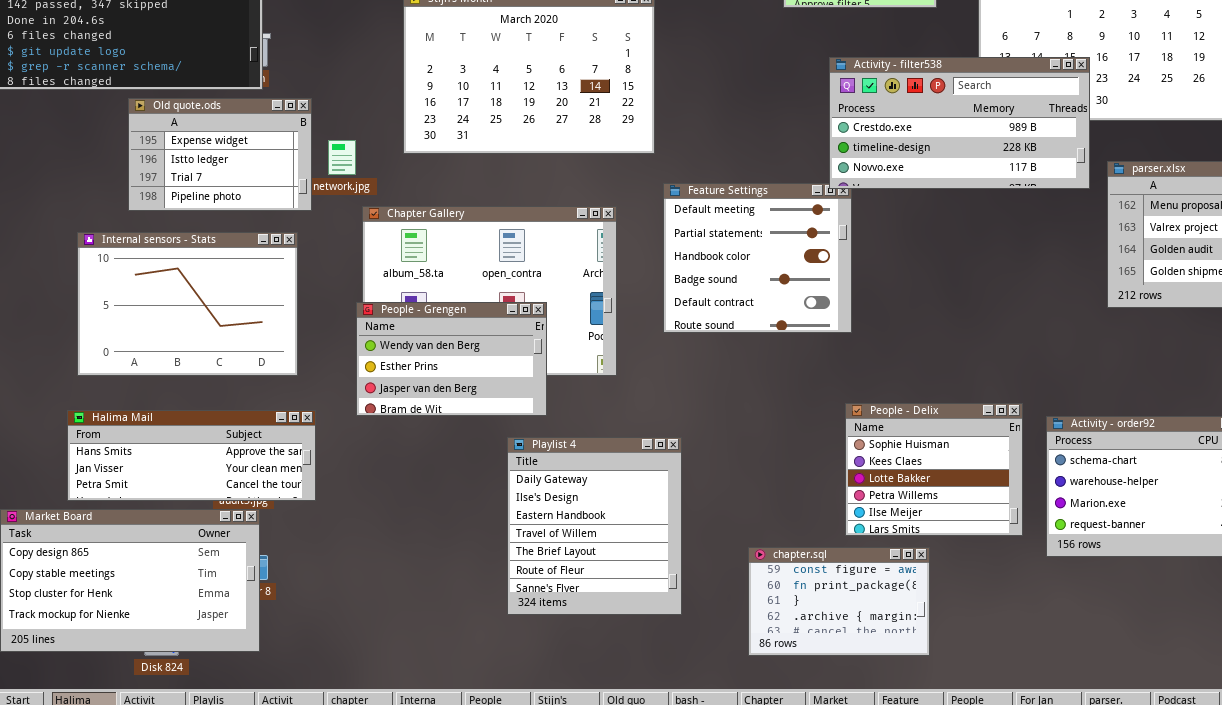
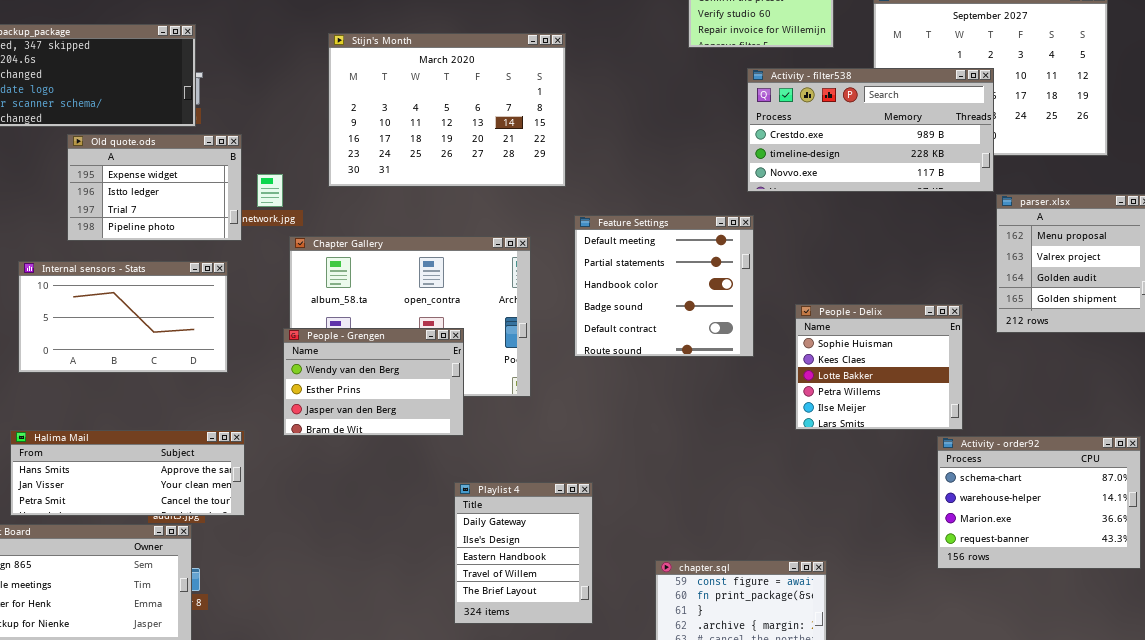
Activity - filter538: [829,57,1090,189] -> [747,68,994,192], moved
Internal sensors - Stats: [77,232,298,376] -> [18,261,228,373], resized
People - Delix: [845,403,1023,536] -> [795,304,963,430], moved
Playlist 4: [507,437,682,615] -> [454,482,593,624], resized

